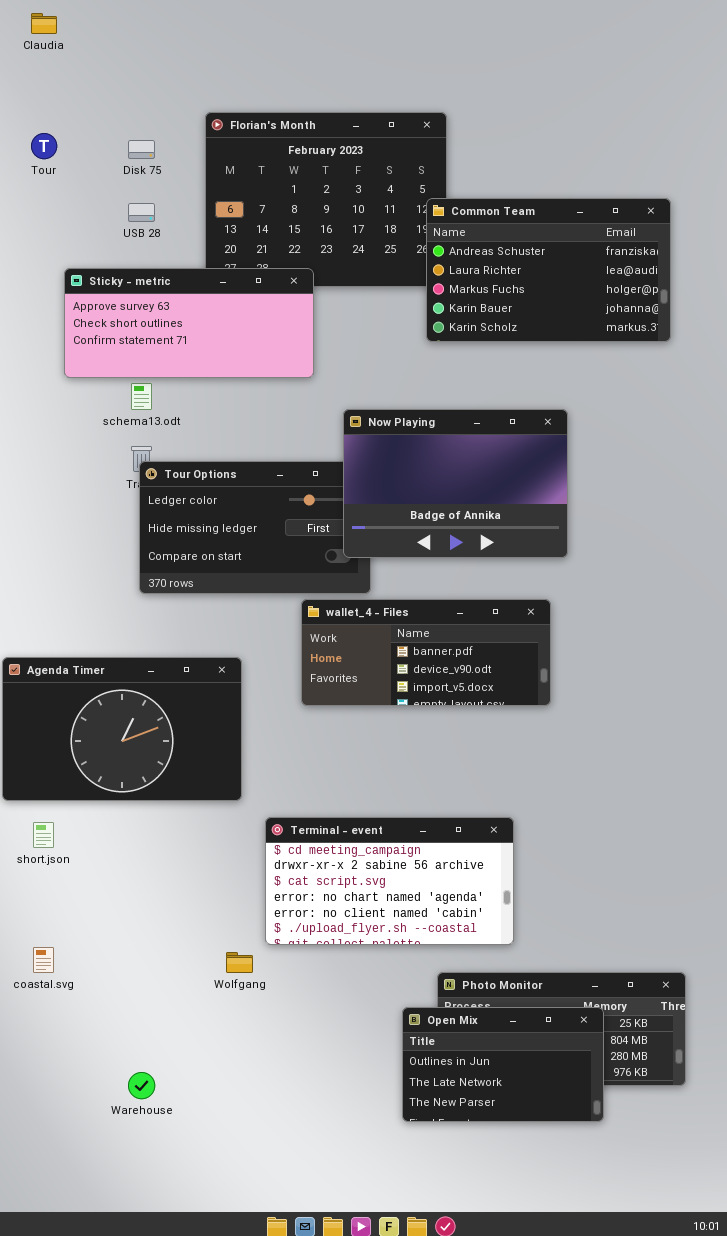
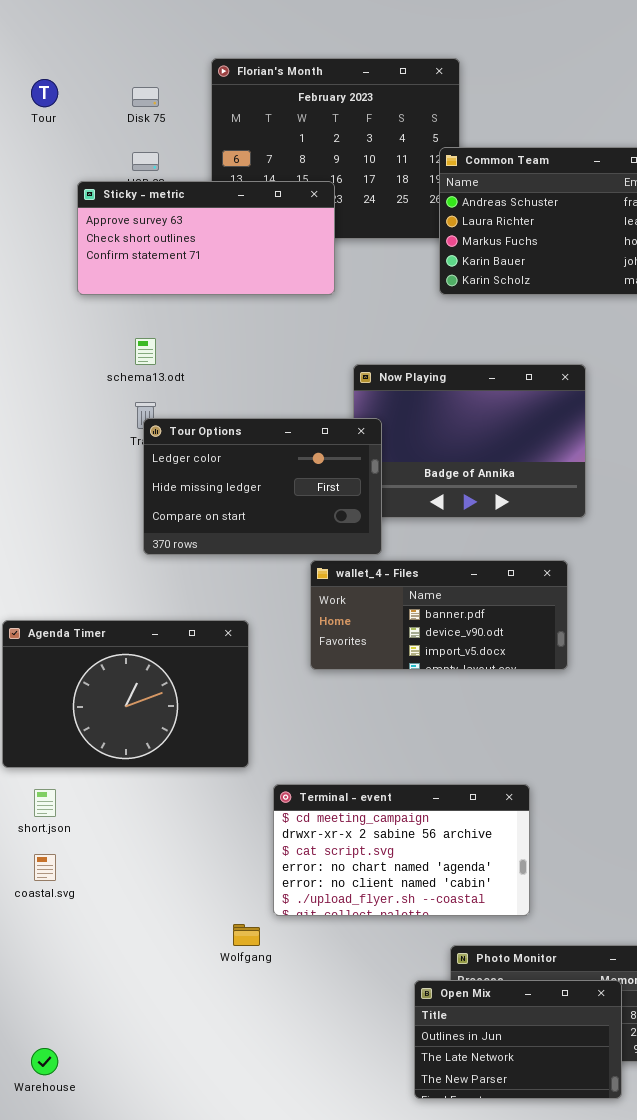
Sticky - metric: [64,268,314,378] -> [77,181,335,295], moved
Tour Options: [139,461,371,594] -> [143,418,382,555], raised
coastal.svg: [33,947,54,973] -> [34,854,56,881], moved
Warehouse: [128,1072,155,1099] -> [31,1048,58,1075], moved

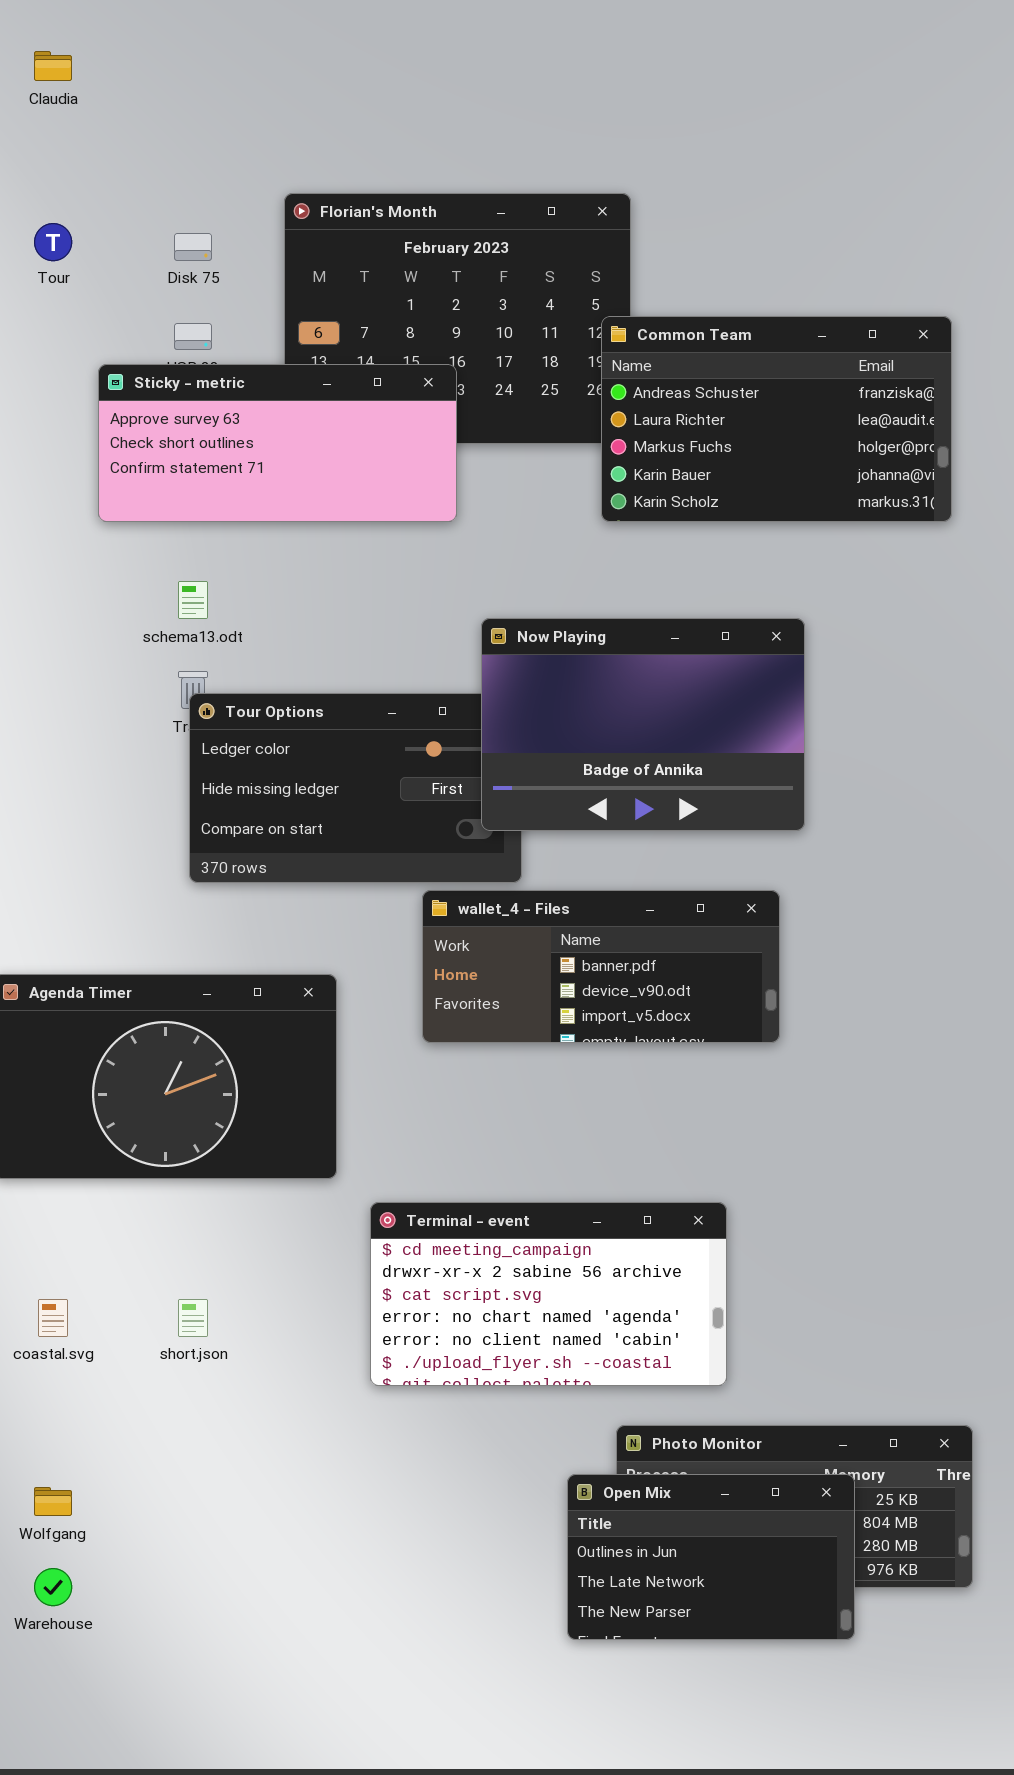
Now Playing: [353,364,586,518] -> [481,618,805,831], raised
short.json: [34,789,56,817] -> [178,1299,208,1337], moved
Wolfgang: [233,924,260,946] -> [34,1487,72,1516], moved

